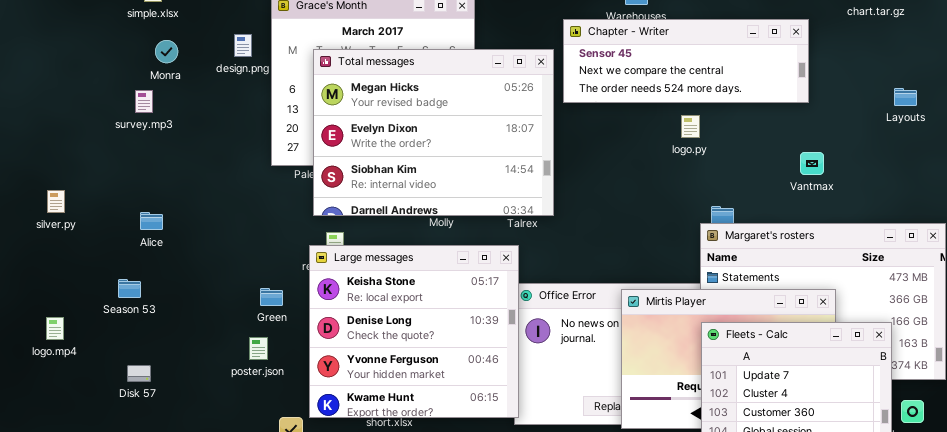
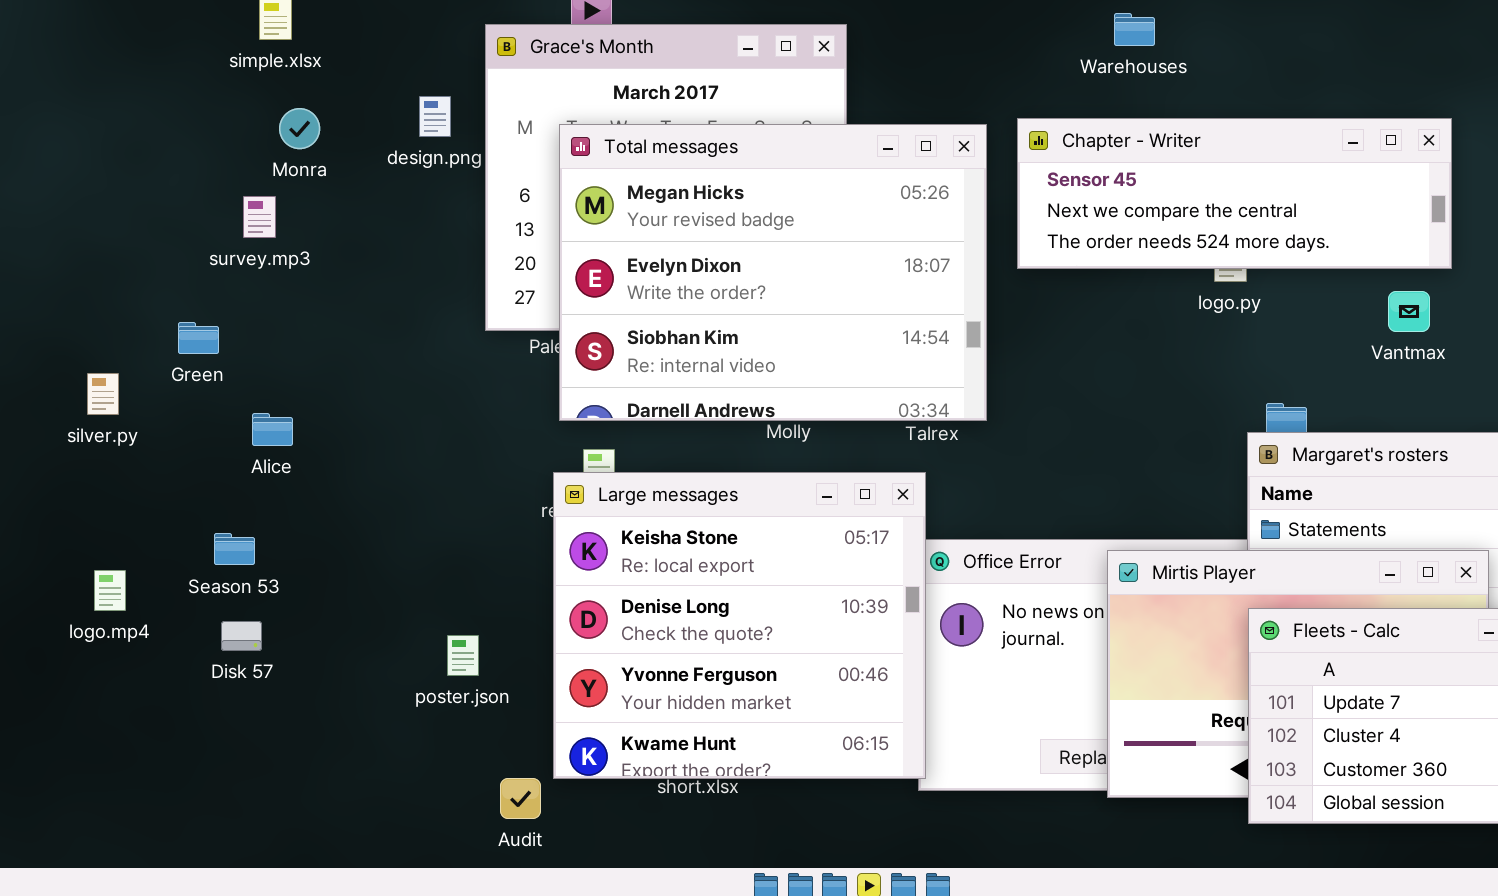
Chapter - Writer: [563,19,809,103] -> [1017,118,1452,269], moved
Vantmax: [800,152,824,175] -> [1388,291,1430,332], moved
Green: [260,288,283,306] -> [178,322,219,354], moved
logo.mp4: [46,317,64,340] -> [94,570,126,611], moved
Disk 57: [127,365,151,382] -> [221,621,262,651], moved

